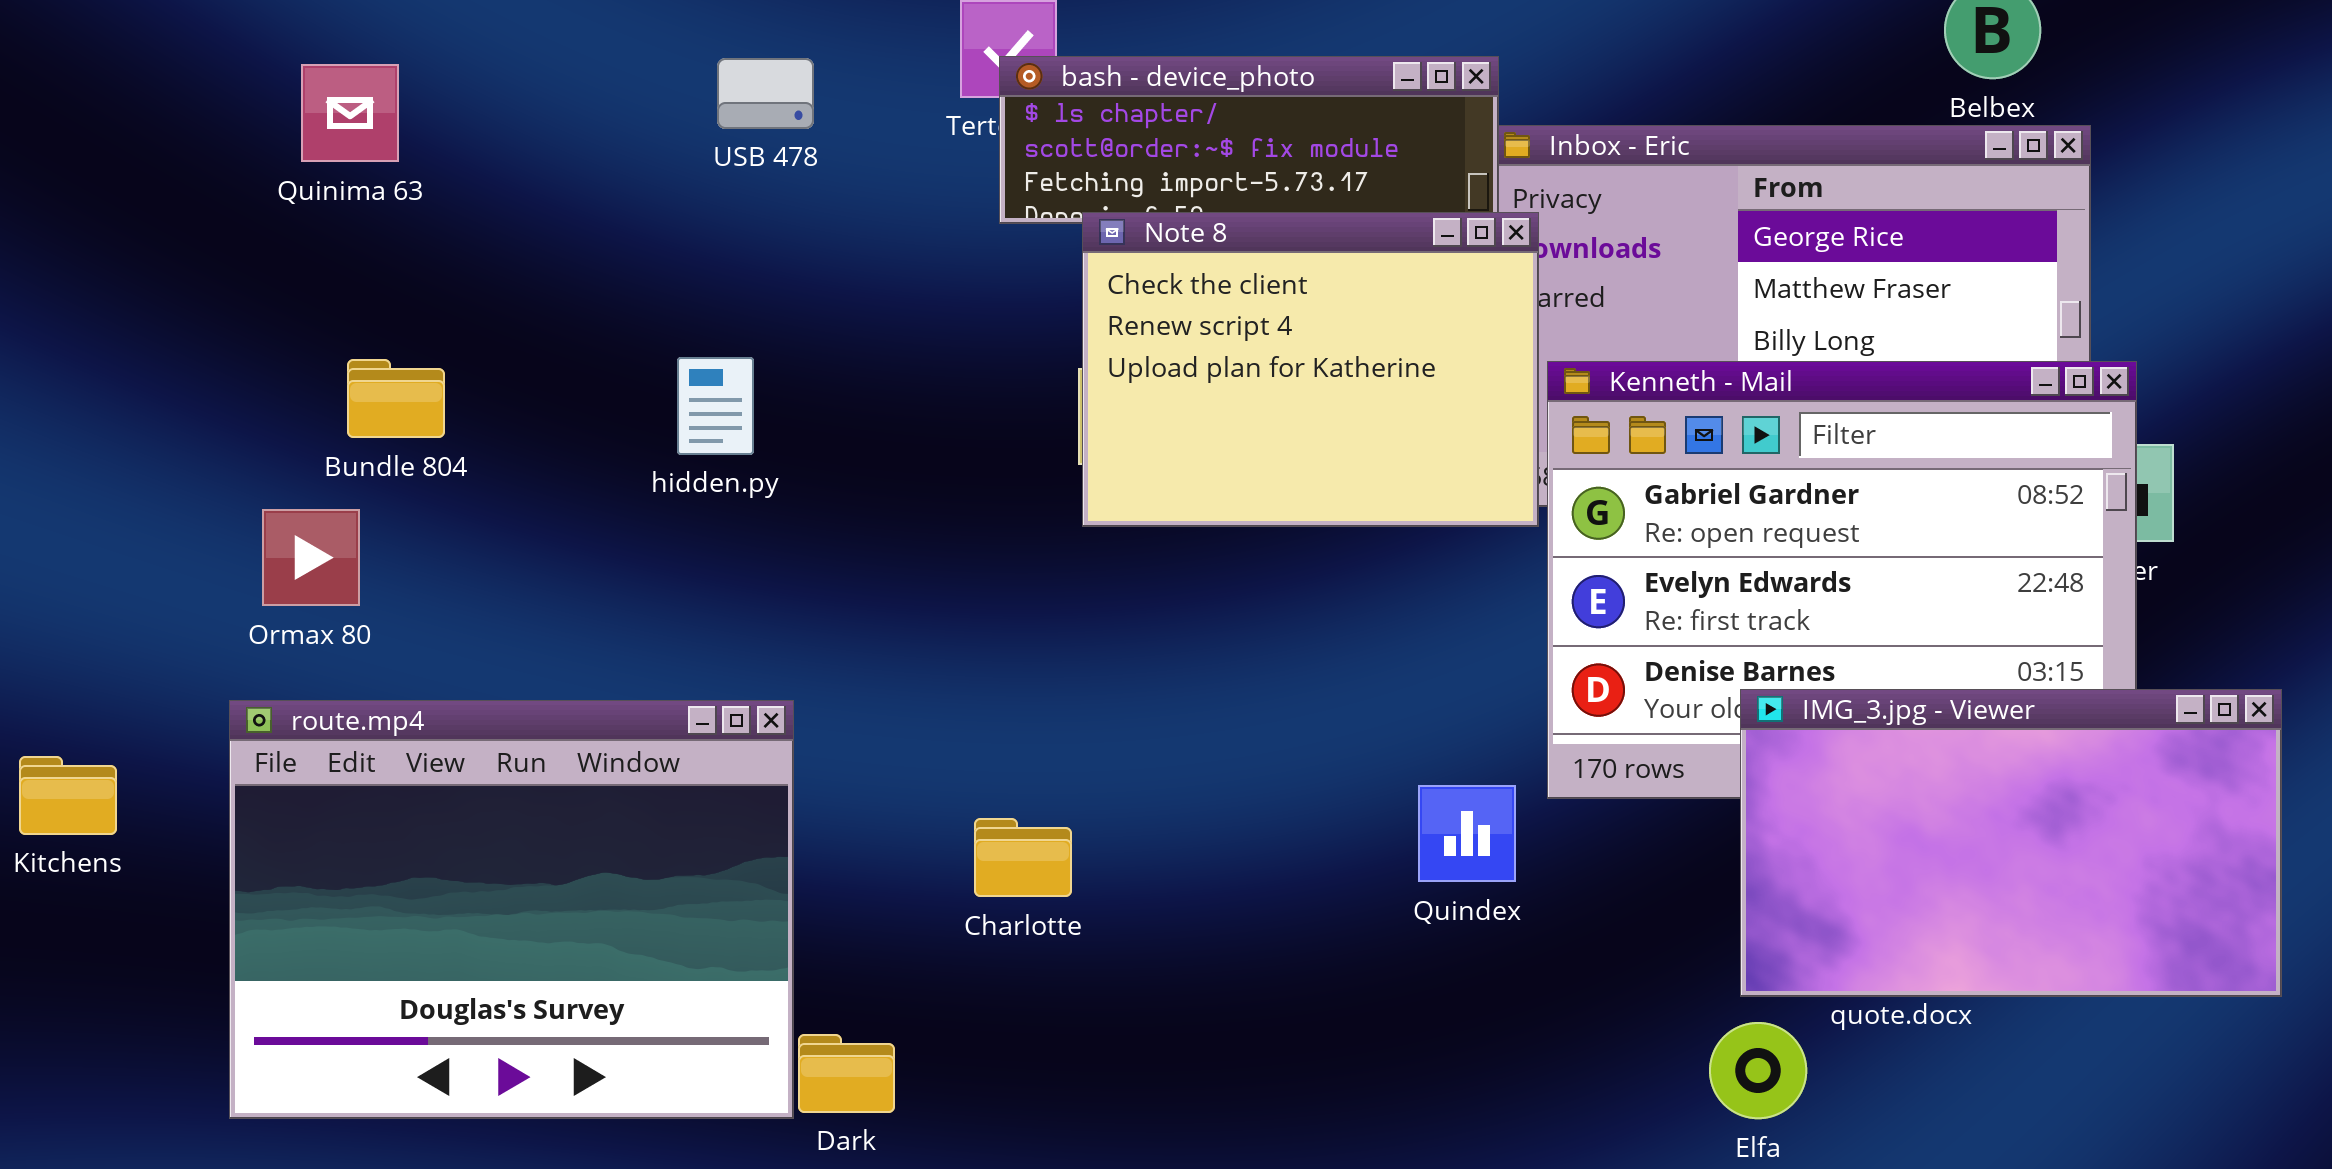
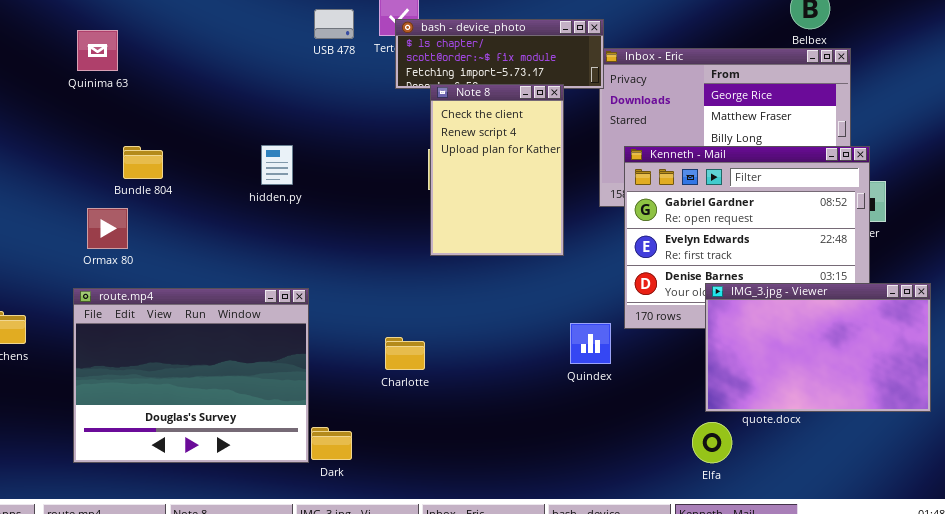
USB 478: [717,58,814,129] -> [314,9,354,39], moved
Quinima 63: [301,64,399,162] -> [77,30,118,71], moved
Note 8: [1082,212,1539,527] -> [430,84,564,256], resized

